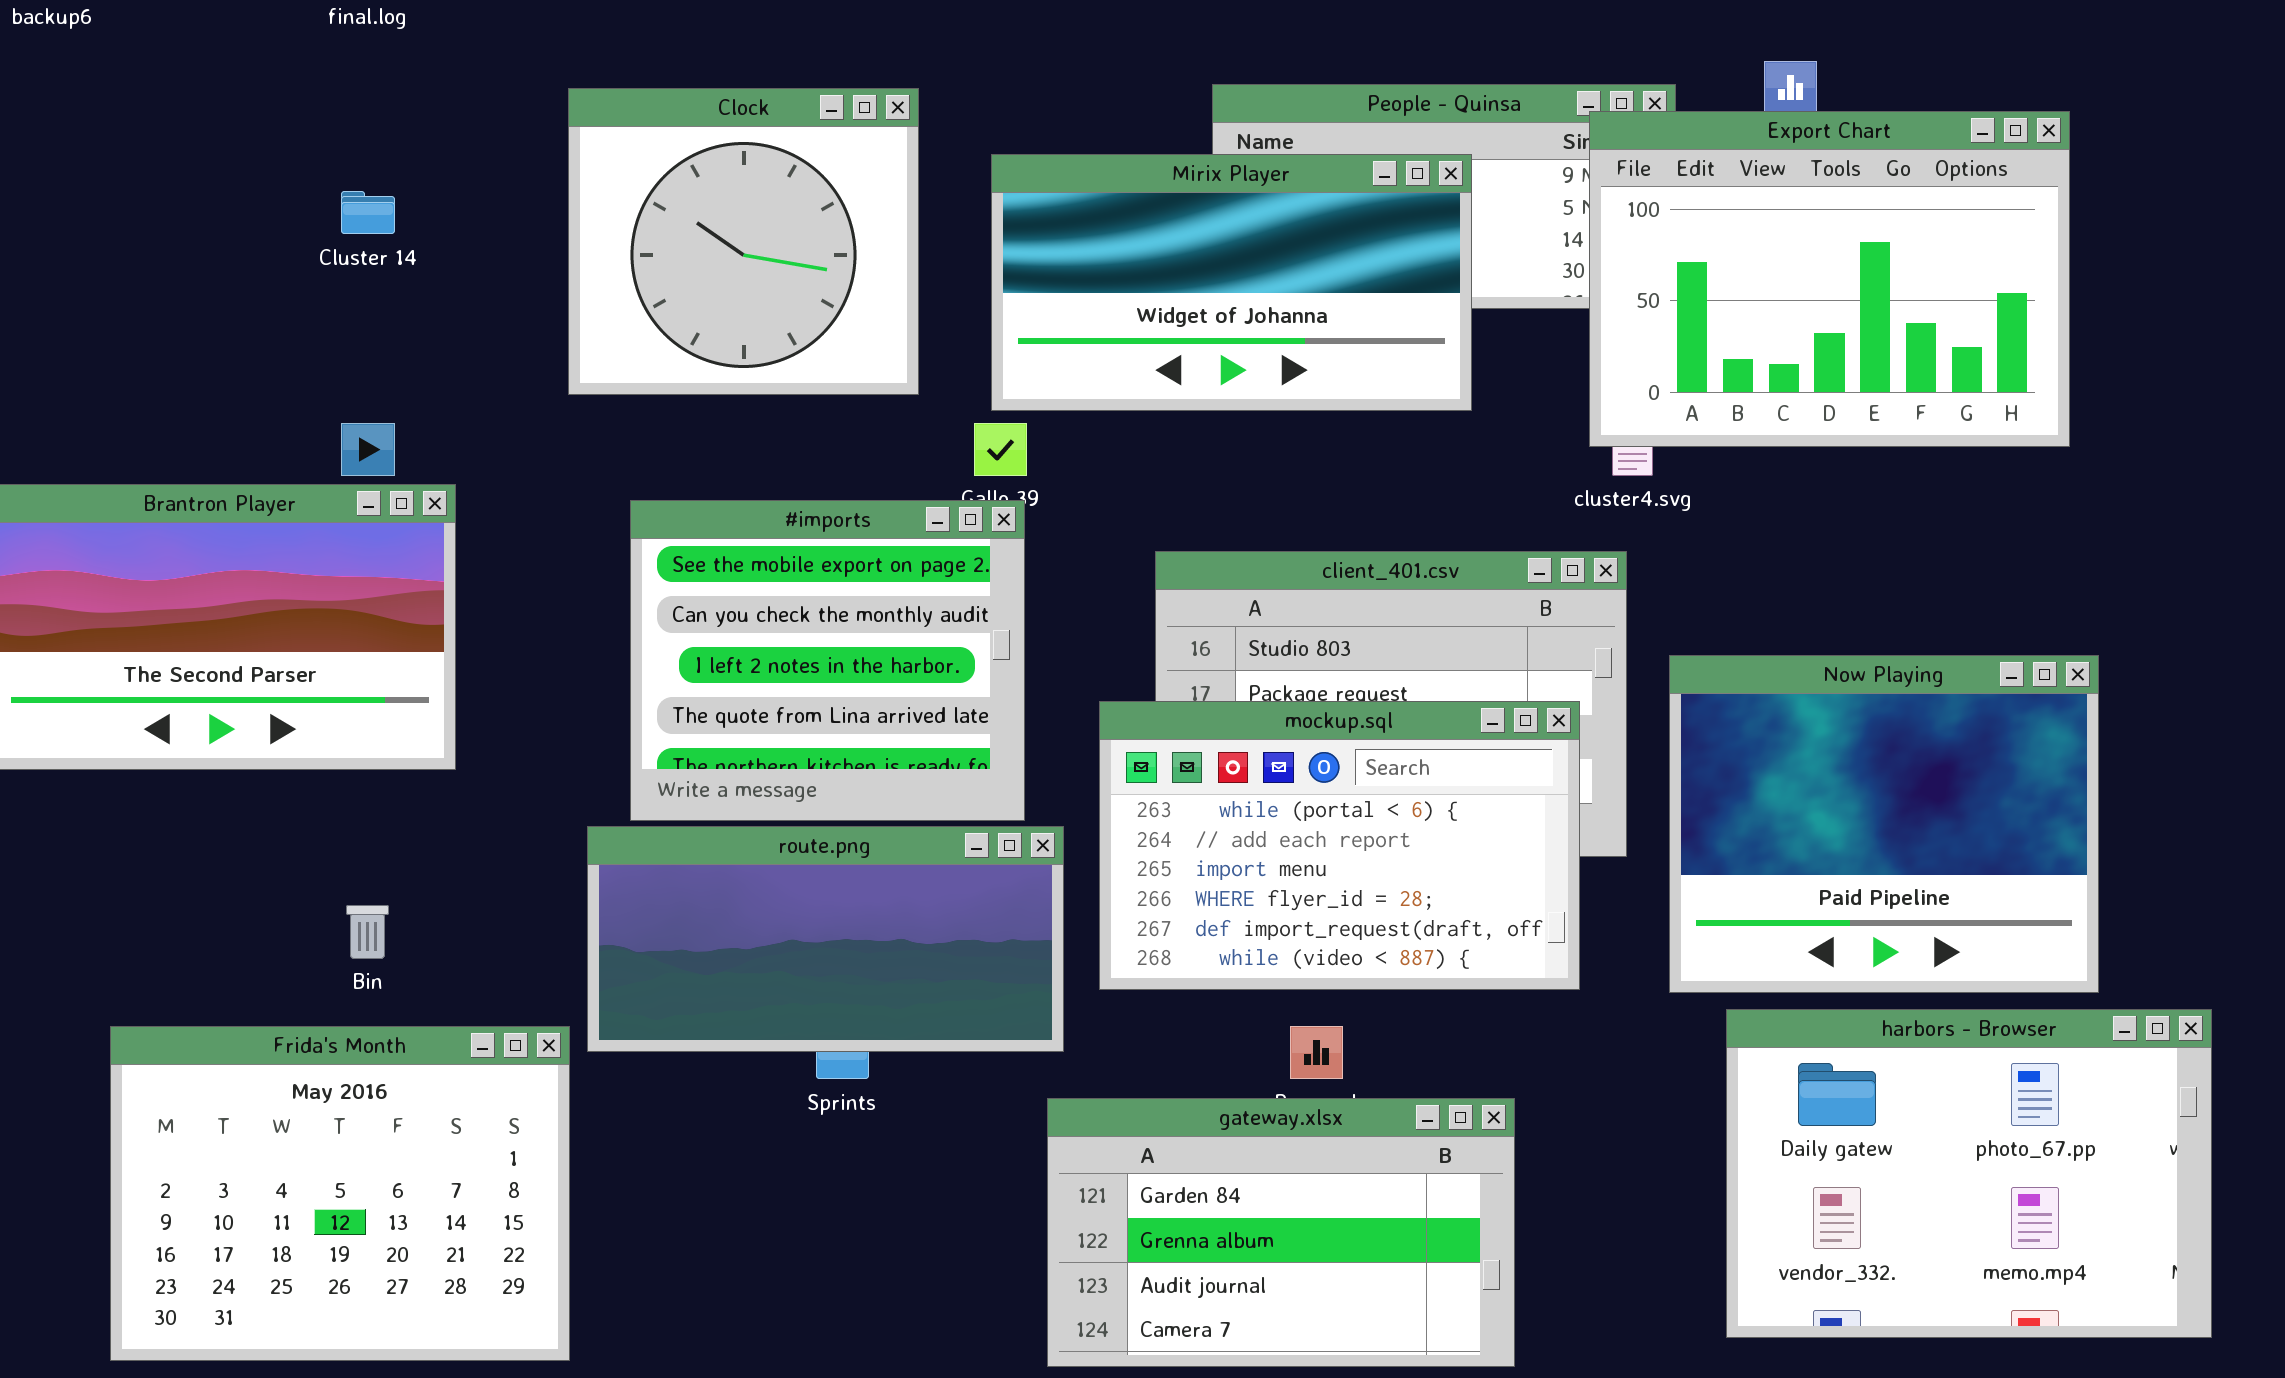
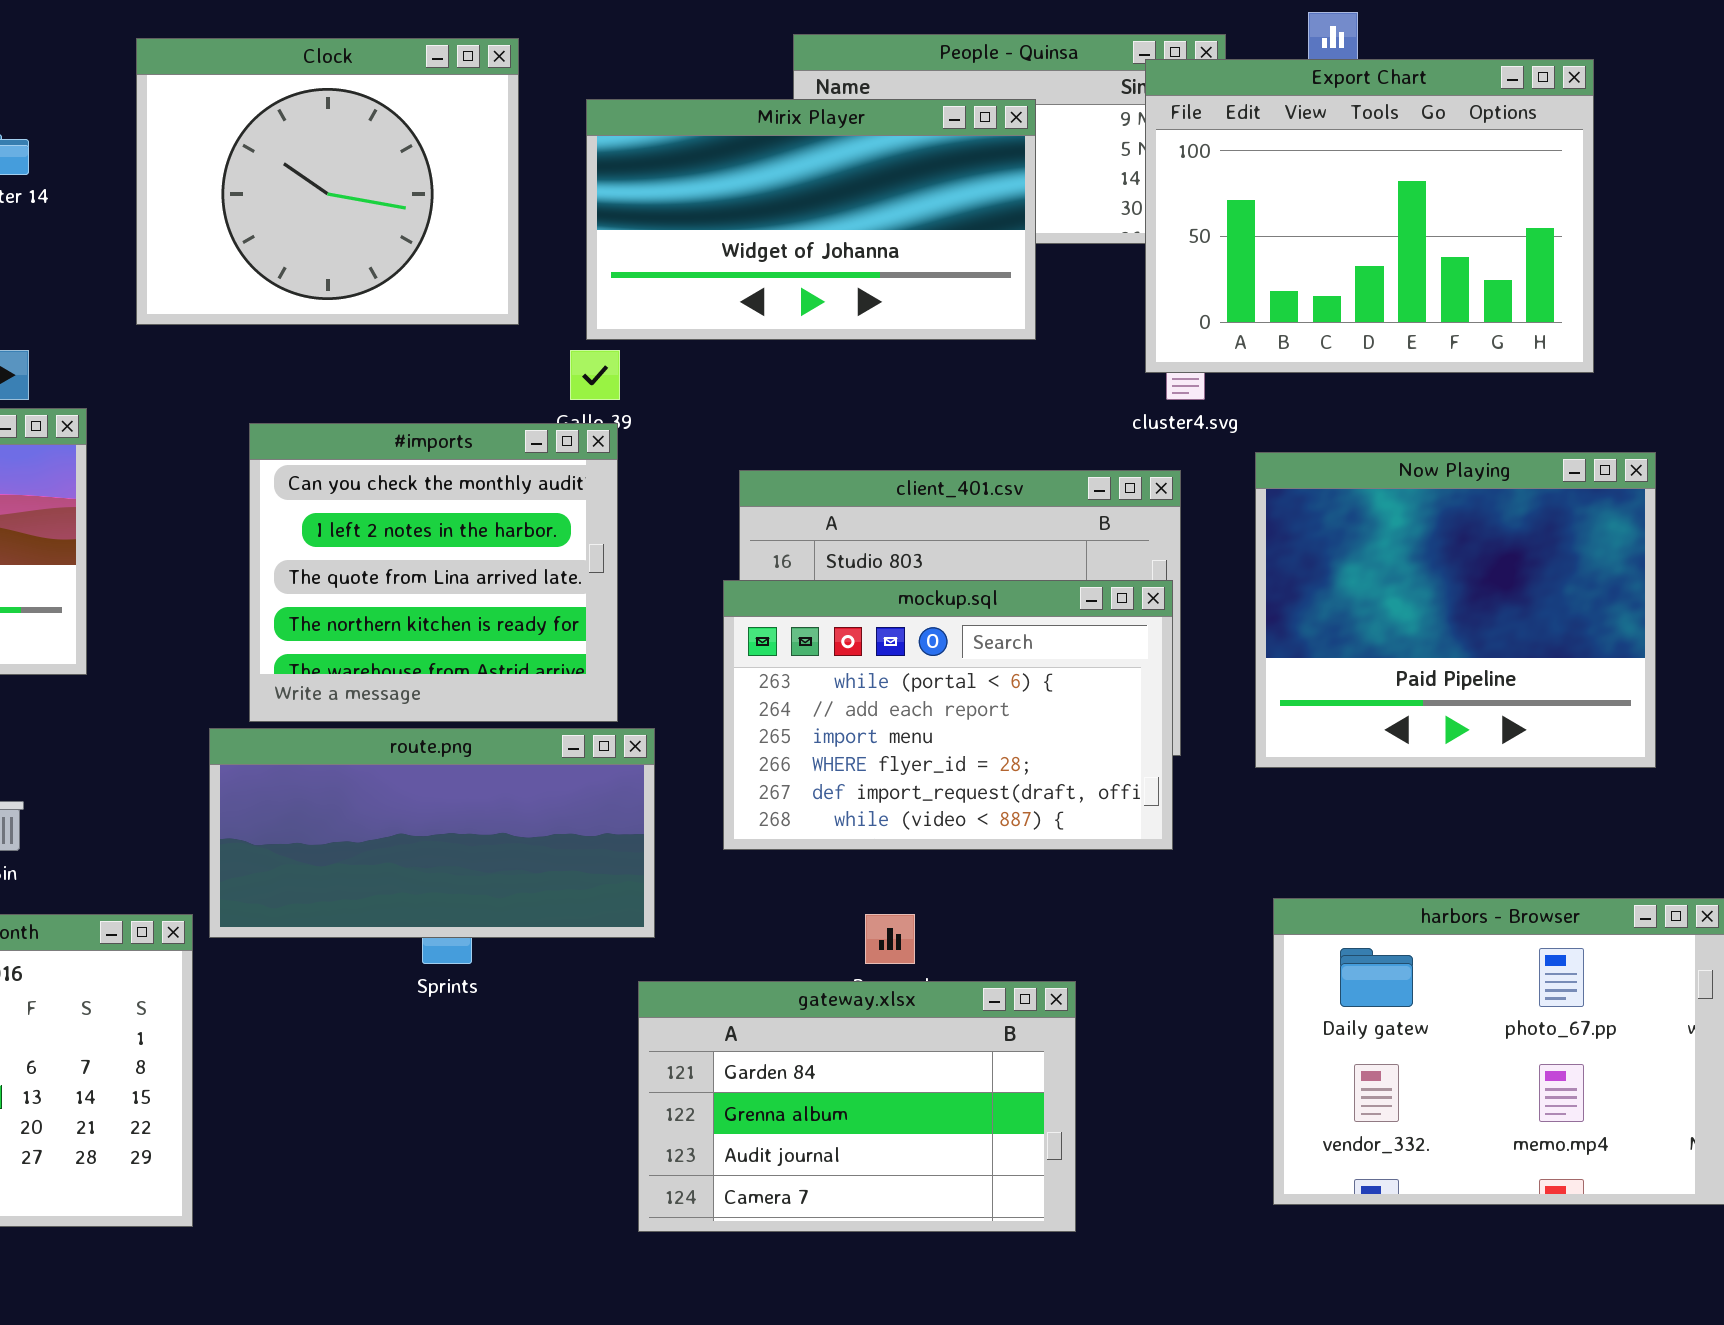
Clock: [568,88,919,395] -> [136,38,519,325], resized
#imports: [630,500,1025,821] -> [249,423,618,722], scrolled down 1 row
Now Playing: [1669,655,2099,993] -> [1255,452,1656,768], moved
mockup.sql: [1099,701,1580,990] -> [723,580,1173,850], moved

